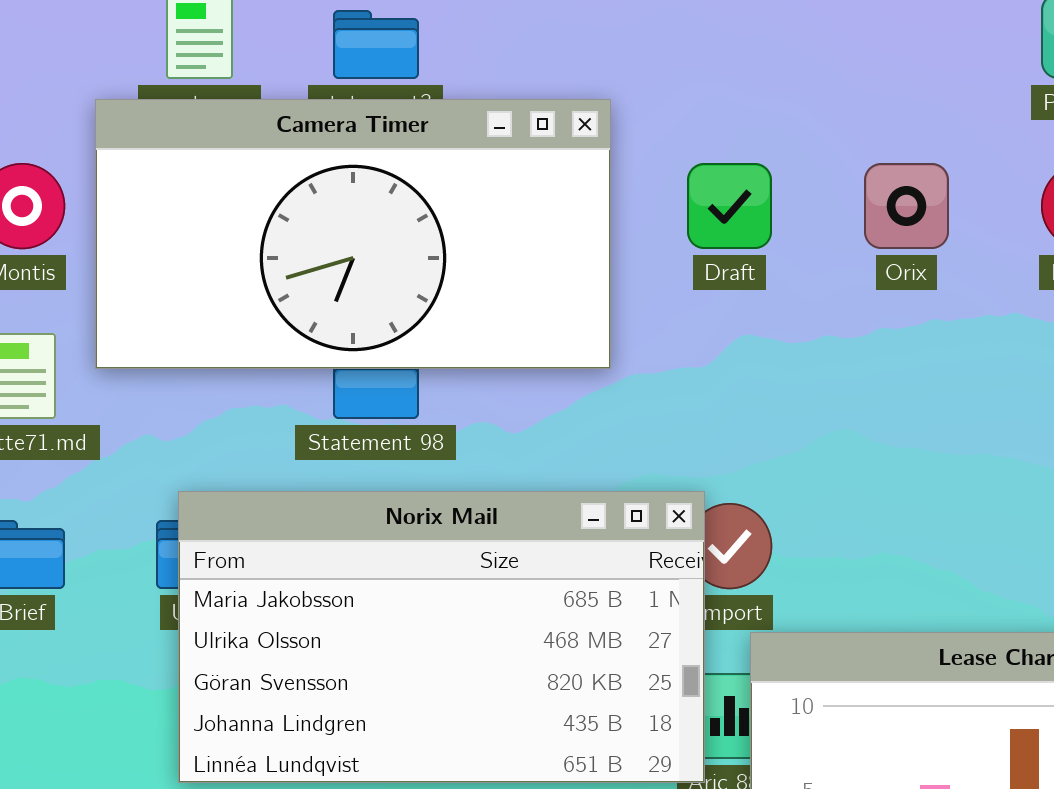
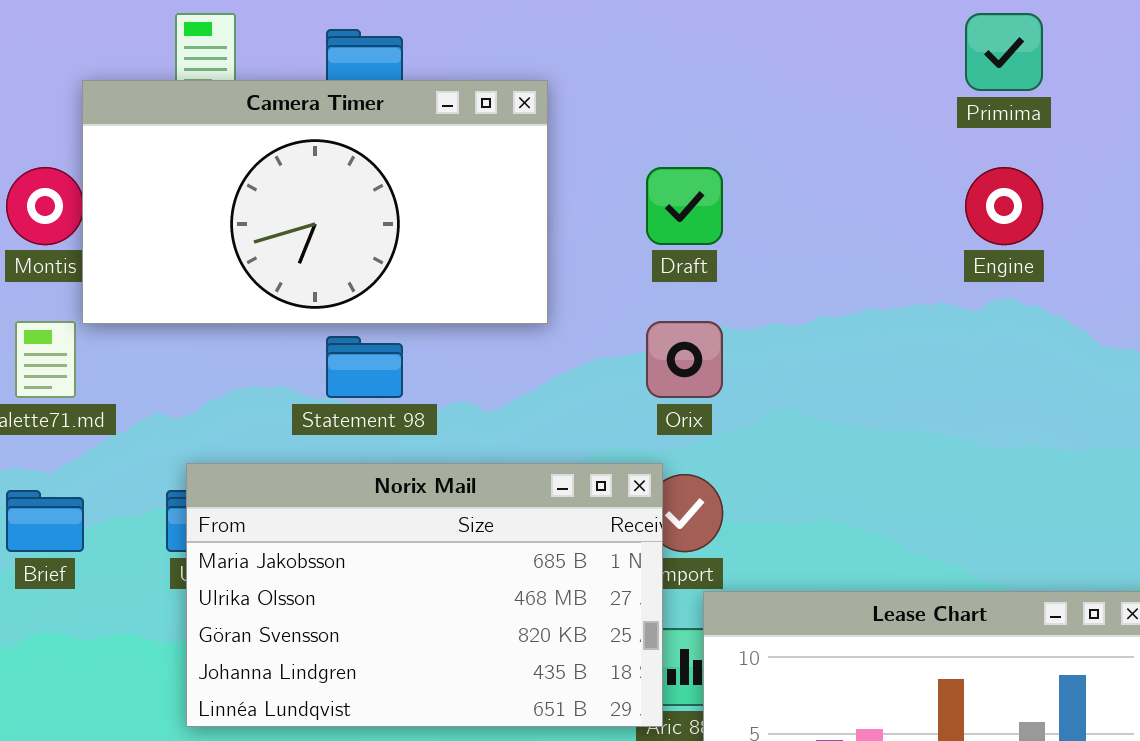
Camera Timer: [95,99,611,369] -> [82,80,548,324], moved
Orix: [864,163,949,249] -> [646,321,723,398], moved

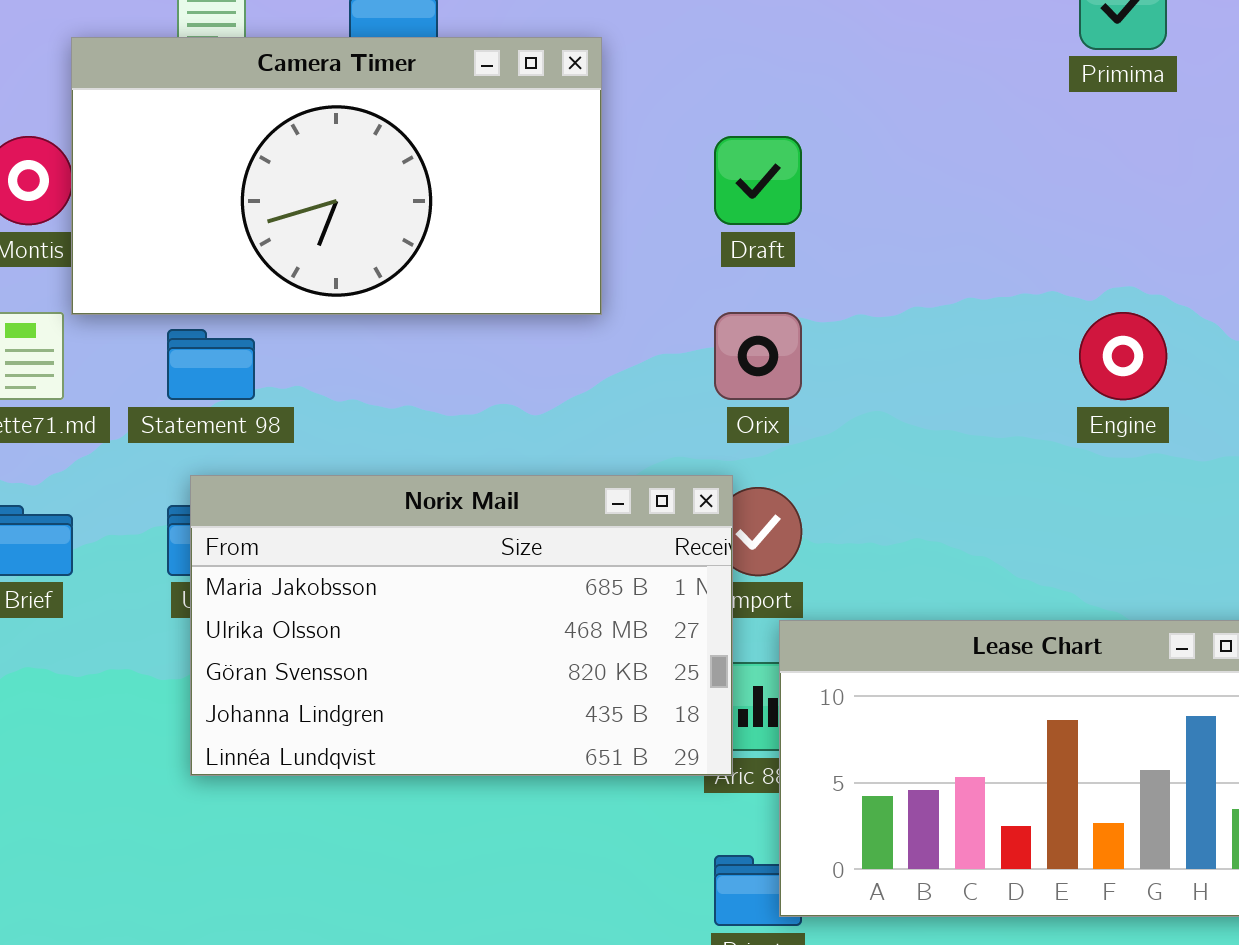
Engine: [965,167,1043,245] -> [1079,312,1167,400], moved
Statement 98: [326,336,403,398] -> [167,329,255,400], moved

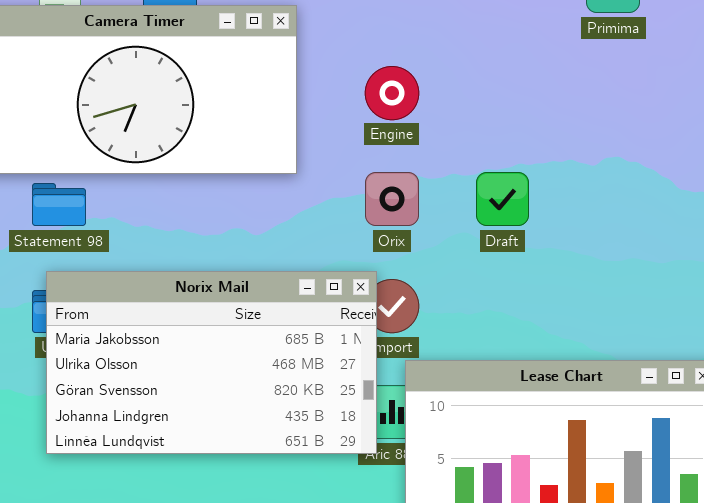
Draft: [714,136,802,225] -> [476,172,529,226], moved
Engine: [1079,312,1167,400] -> [365,66,419,120], moved

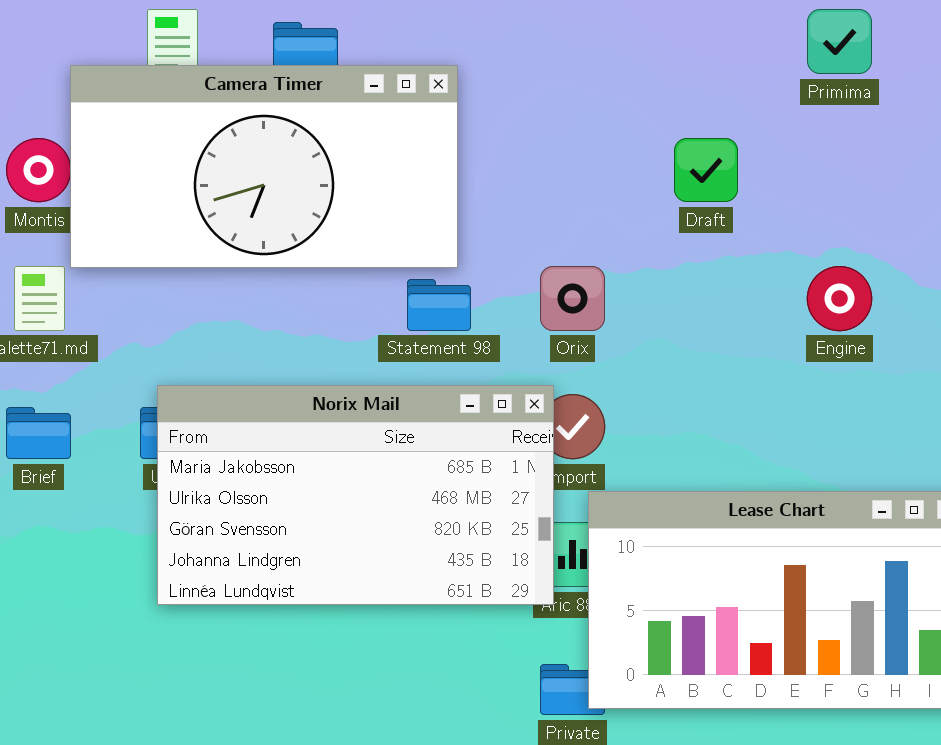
Engine: [365,66,419,120] -> [807,266,872,331], moved
Draft: [476,172,529,226] -> [674,138,738,202], moved
Statement 98: [32,183,86,226] -> [407,279,471,331], moved

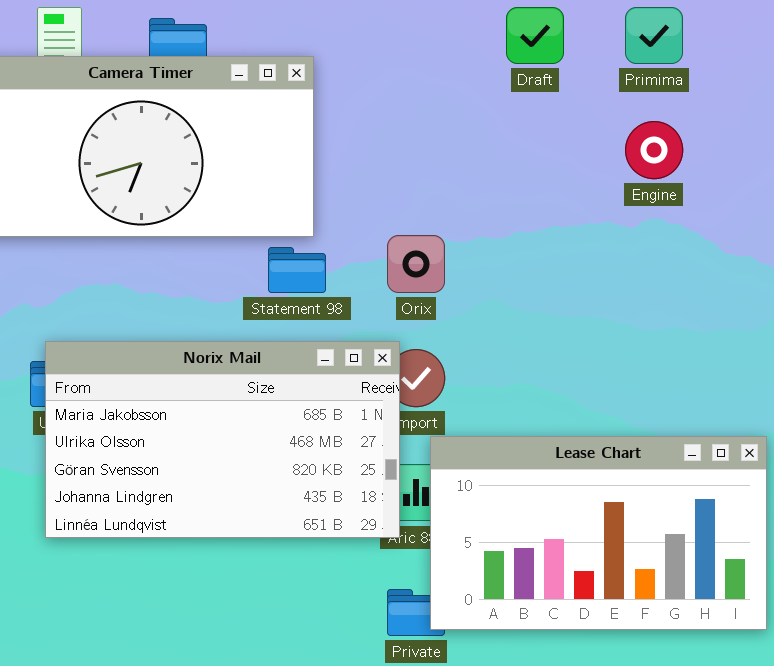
Draft: [674,138,738,202] -> [506,7,564,64], moved
Engine: [807,266,872,331] -> [625,121,683,179], moved

